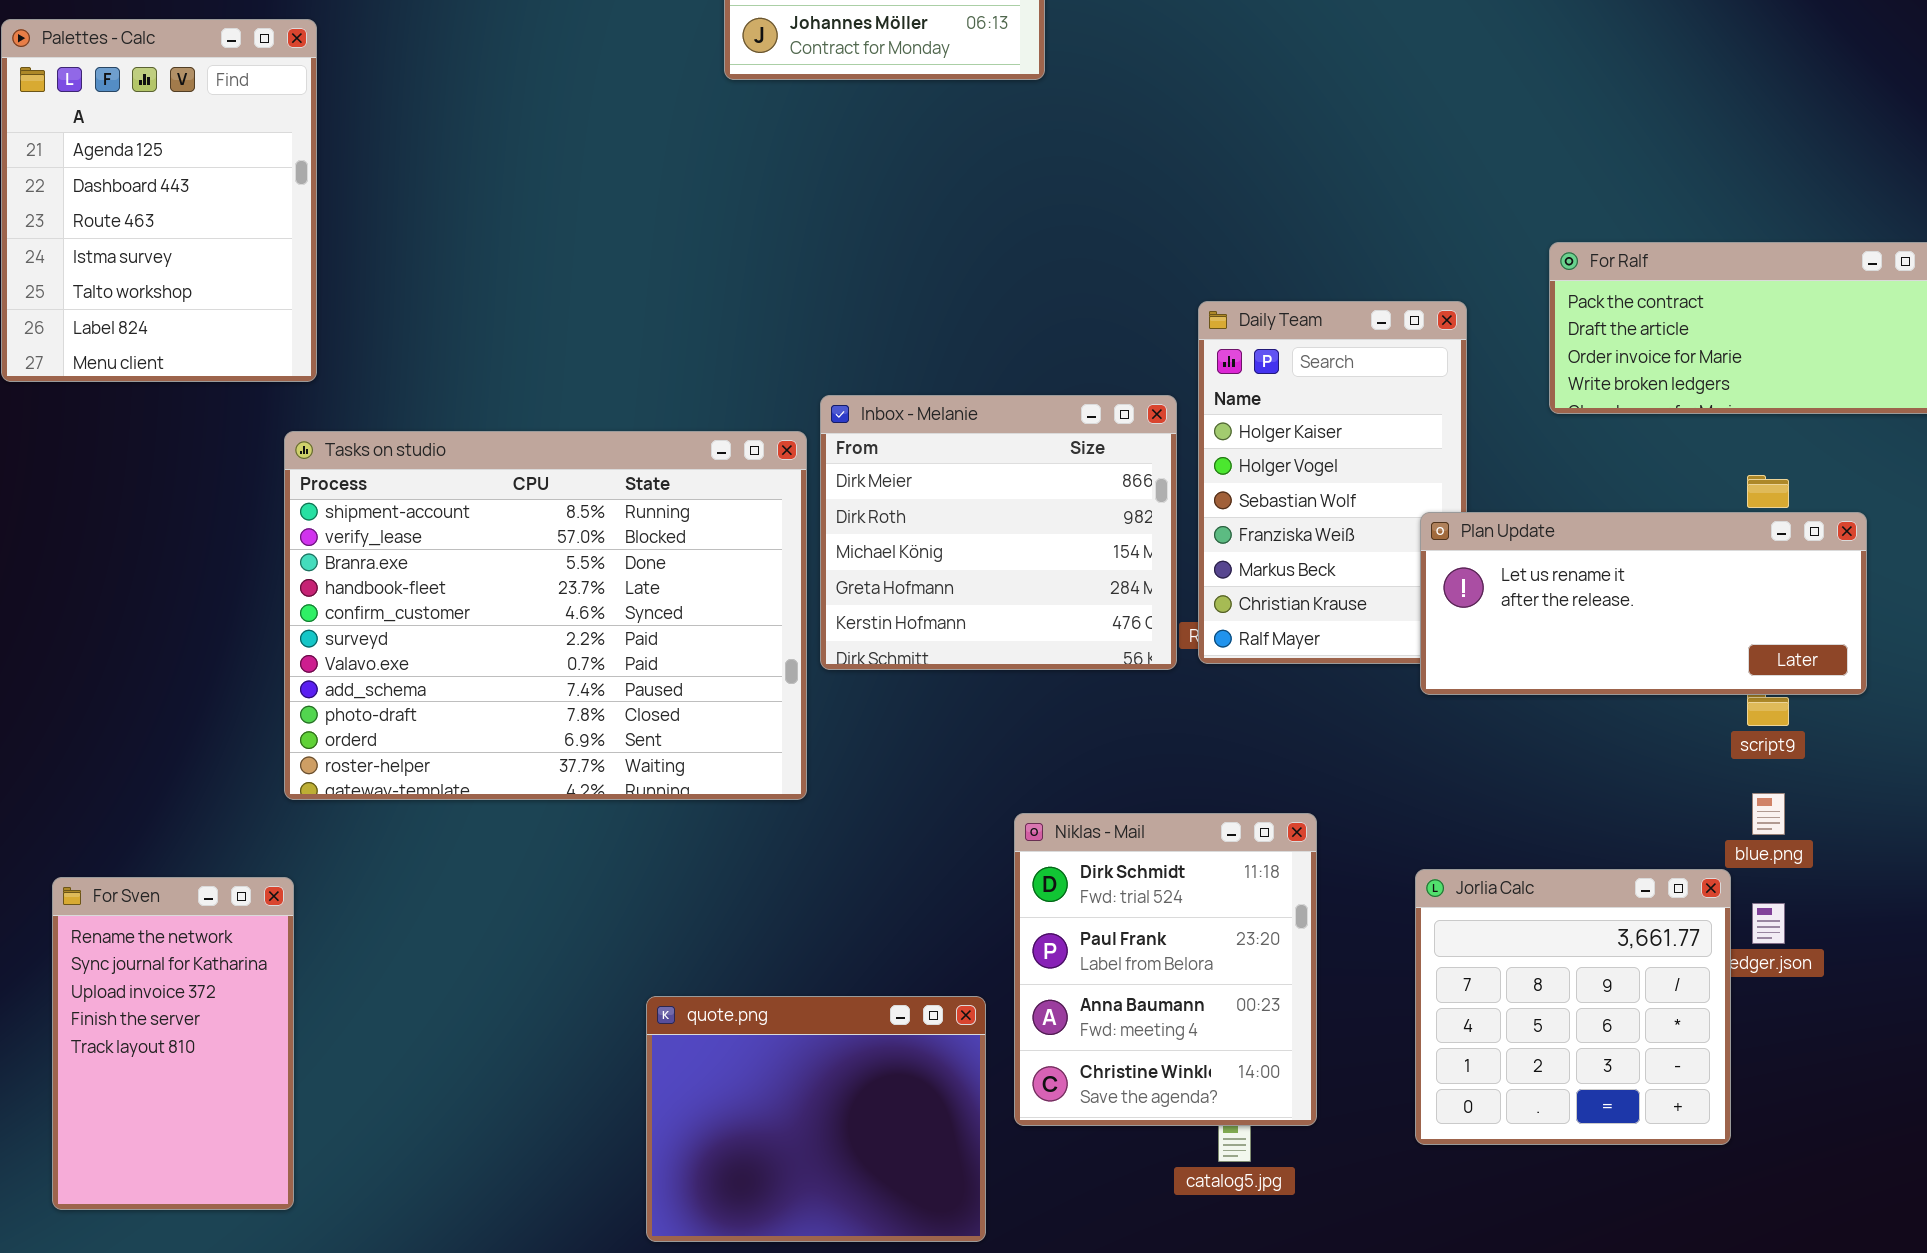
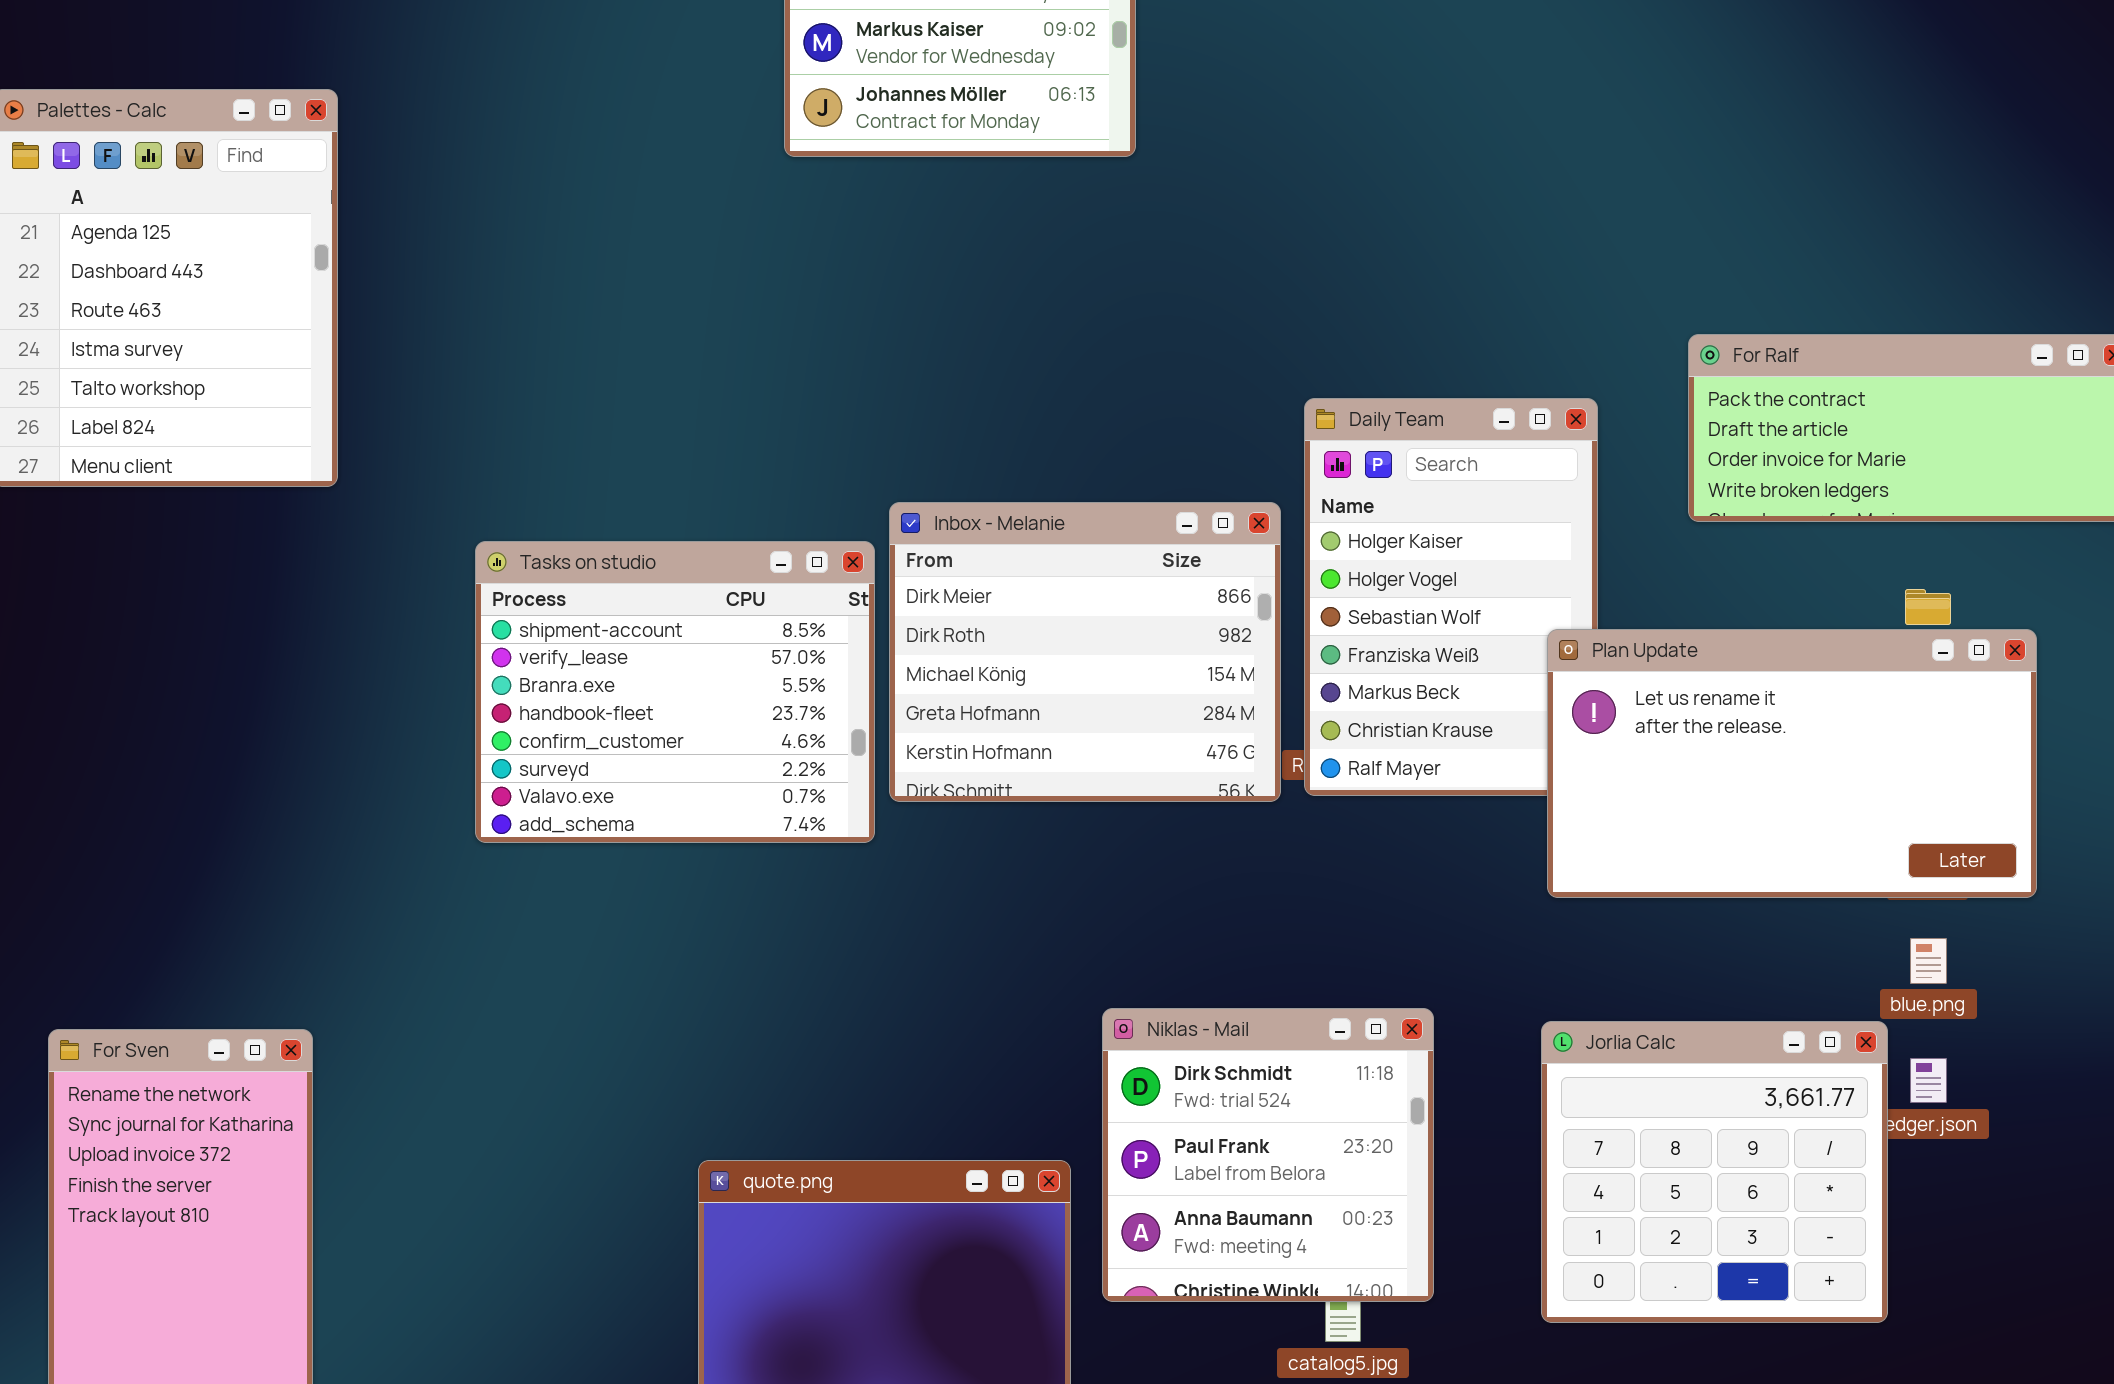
Tasks on studio: [284,431,807,800] -> [475,541,875,843], resized
Plan Update: [1420,512,1867,695] -> [1547,629,2037,898], resized
Niklas - Mail: [1014,813,1317,1126] -> [1102,1008,1434,1302], resized

